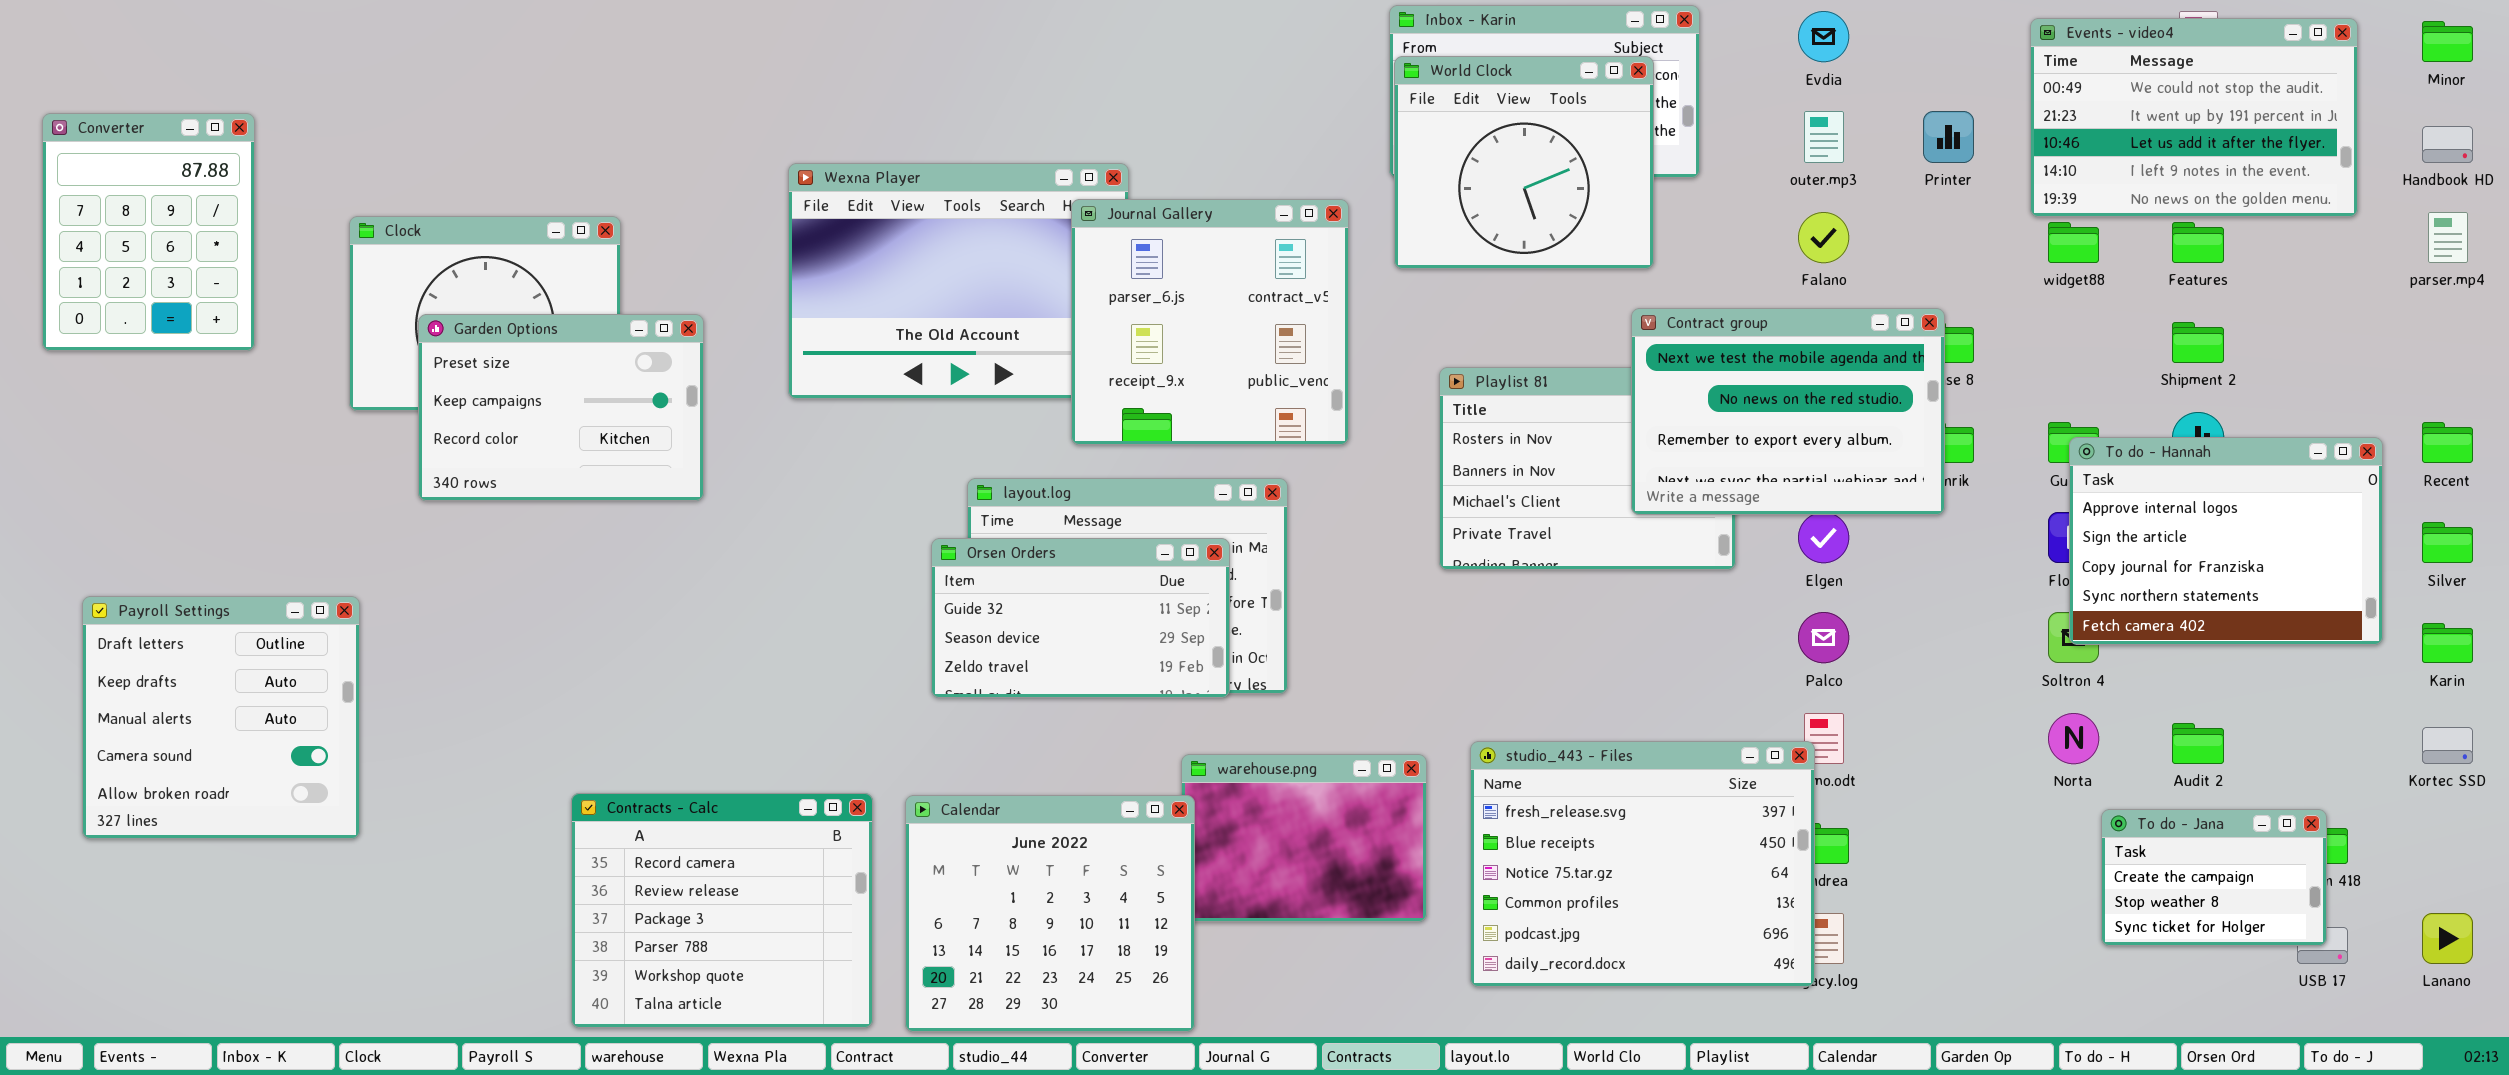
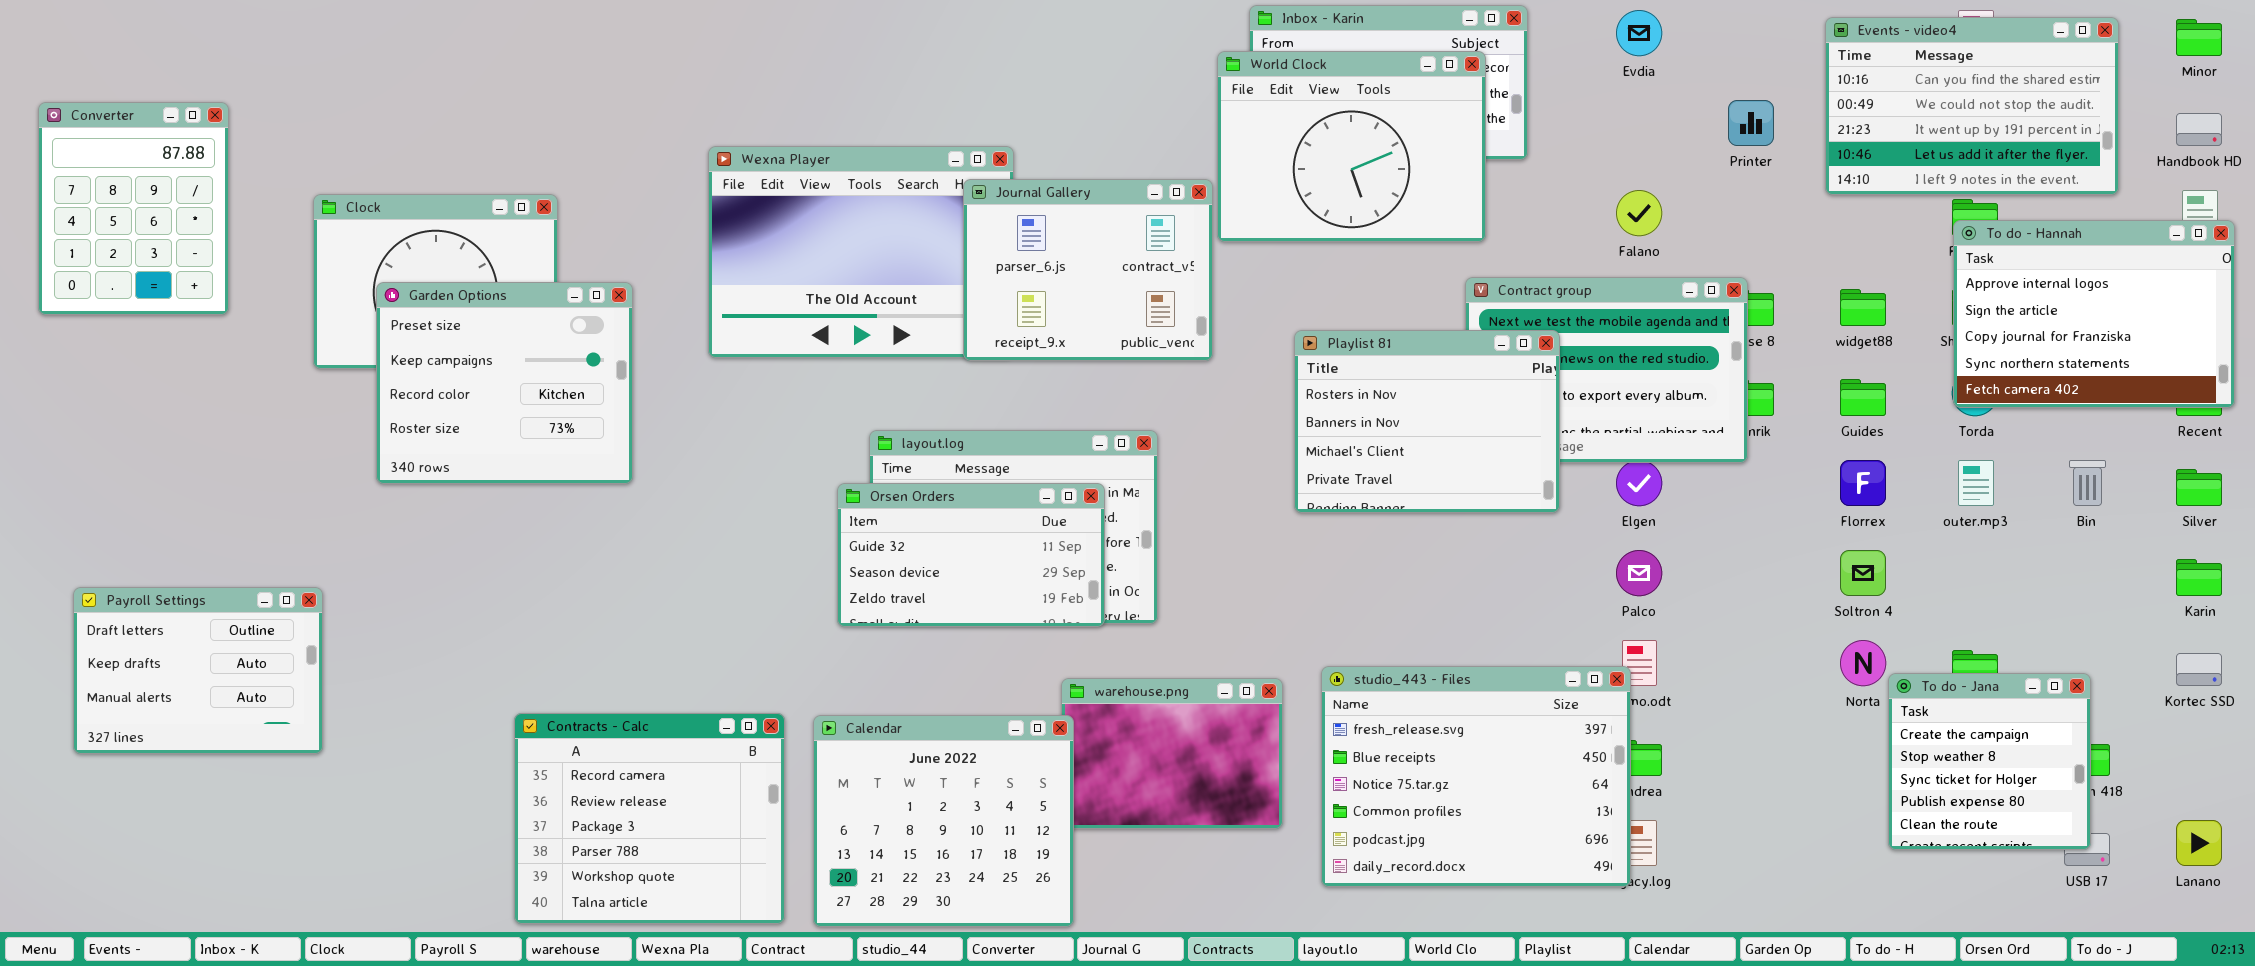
Events - video4: [2030,18,2358,217] -> [1825,17,2119,195], scrolled up 1 row
World Clock: [1394,56,1654,269] -> [1217,51,1486,242], resized
outer.mp3: [1804,111,1844,163] -> [1958,460,1994,506], moved
Journal Gallery: [1071,199,1349,445] -> [963,179,1213,361], resized
widget88: [2048,222,2099,263] -> [1840,289,1886,326], moved
Garden Options: [418,314,704,501] -> [376,282,633,484], resized
Playlist 81: [1439,367,1736,570] -> [1294,330,1560,513], raised
To do - Hannah: [2069,437,2383,645] -> [1953,220,2235,408], moved
Payroll Settings: [82,596,360,839] -> [73,587,323,754], resized
To do - Jana: [2101,809,2327,946] -> [1888,673,2091,850], resized

